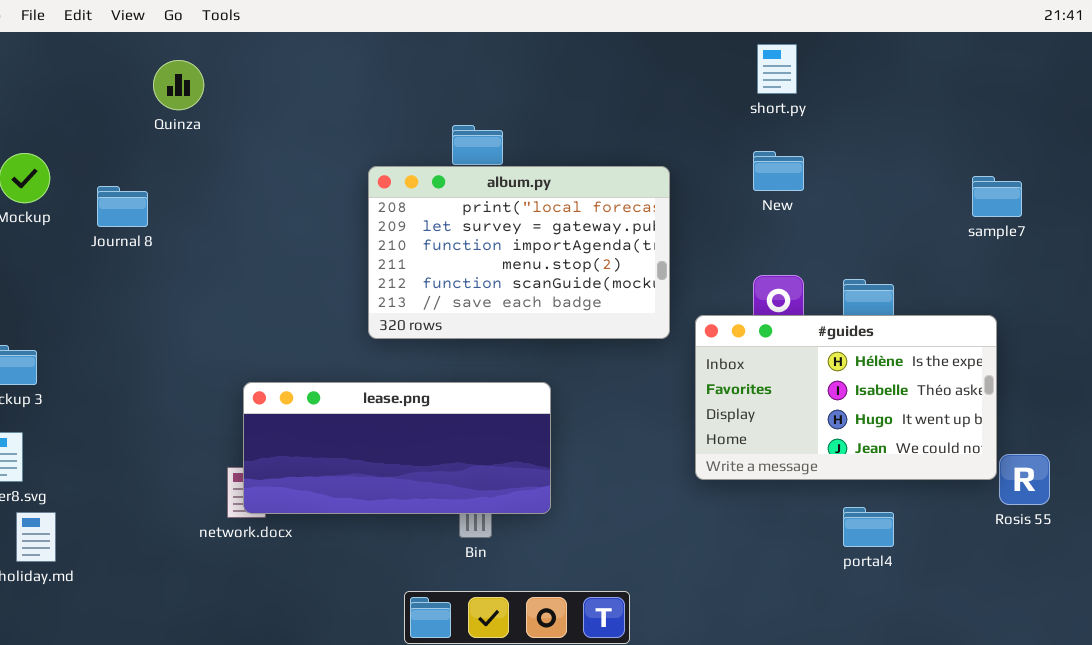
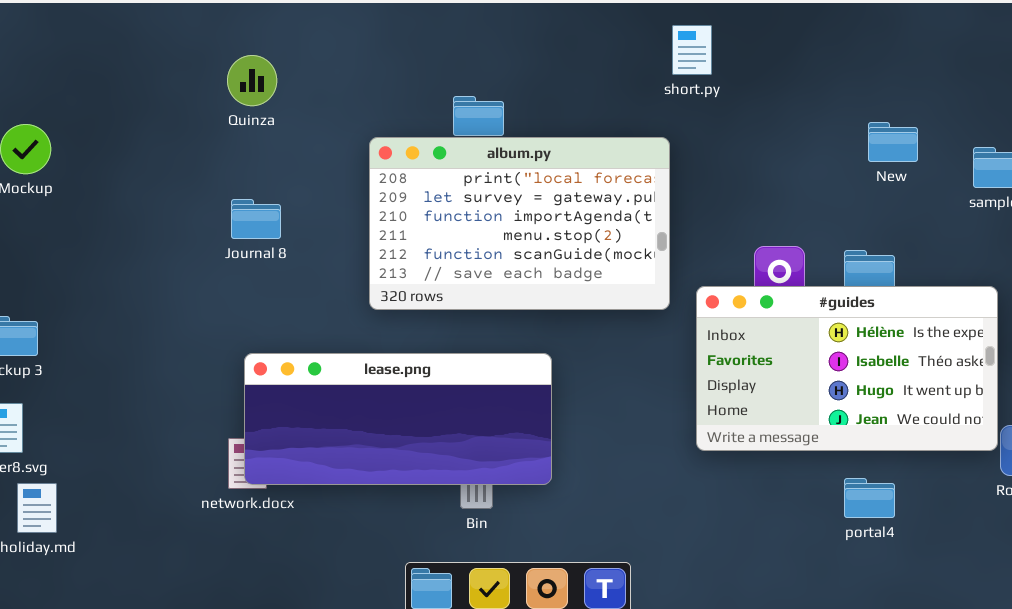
short.py: [757,44,797,94] -> [672,25,712,75], moved
Quinza: [153,60,204,110] -> [227,55,277,106], moved
New: [753,151,804,191] -> [868,122,918,162], moved
Journal 8: [97,186,148,227] -> [231,199,281,239], moved

